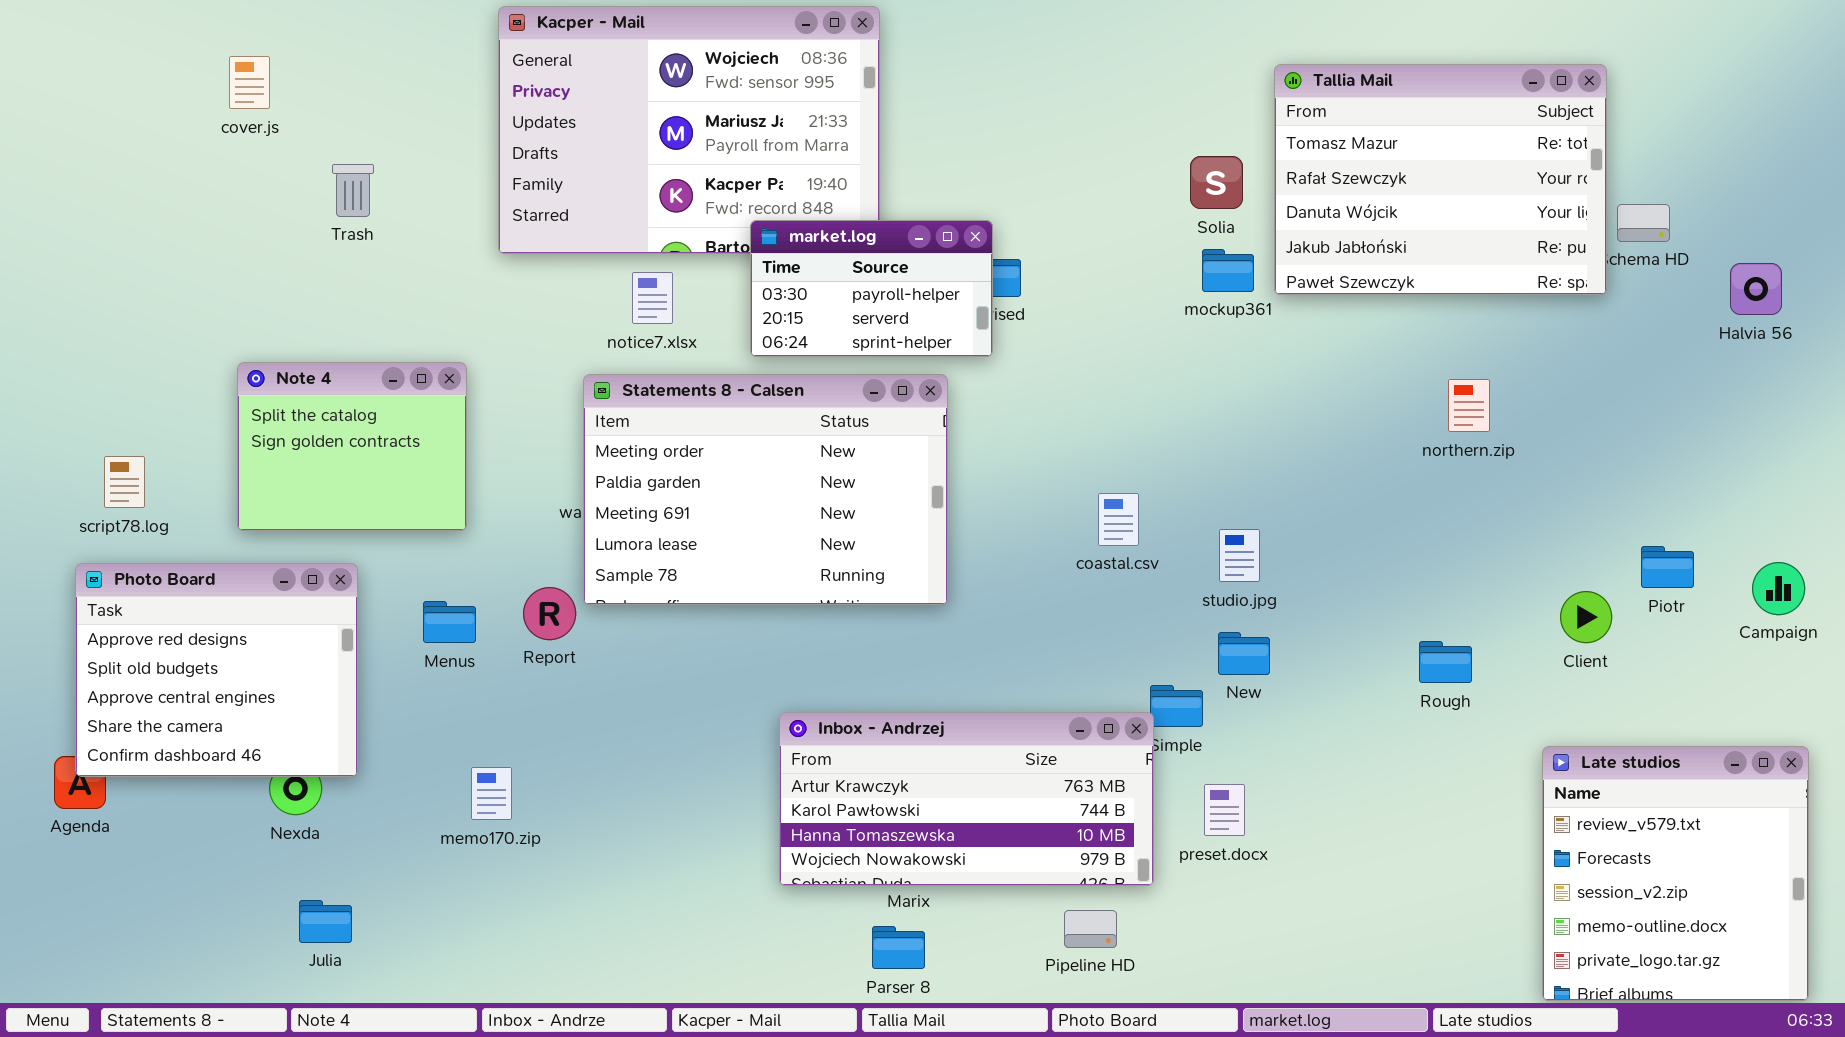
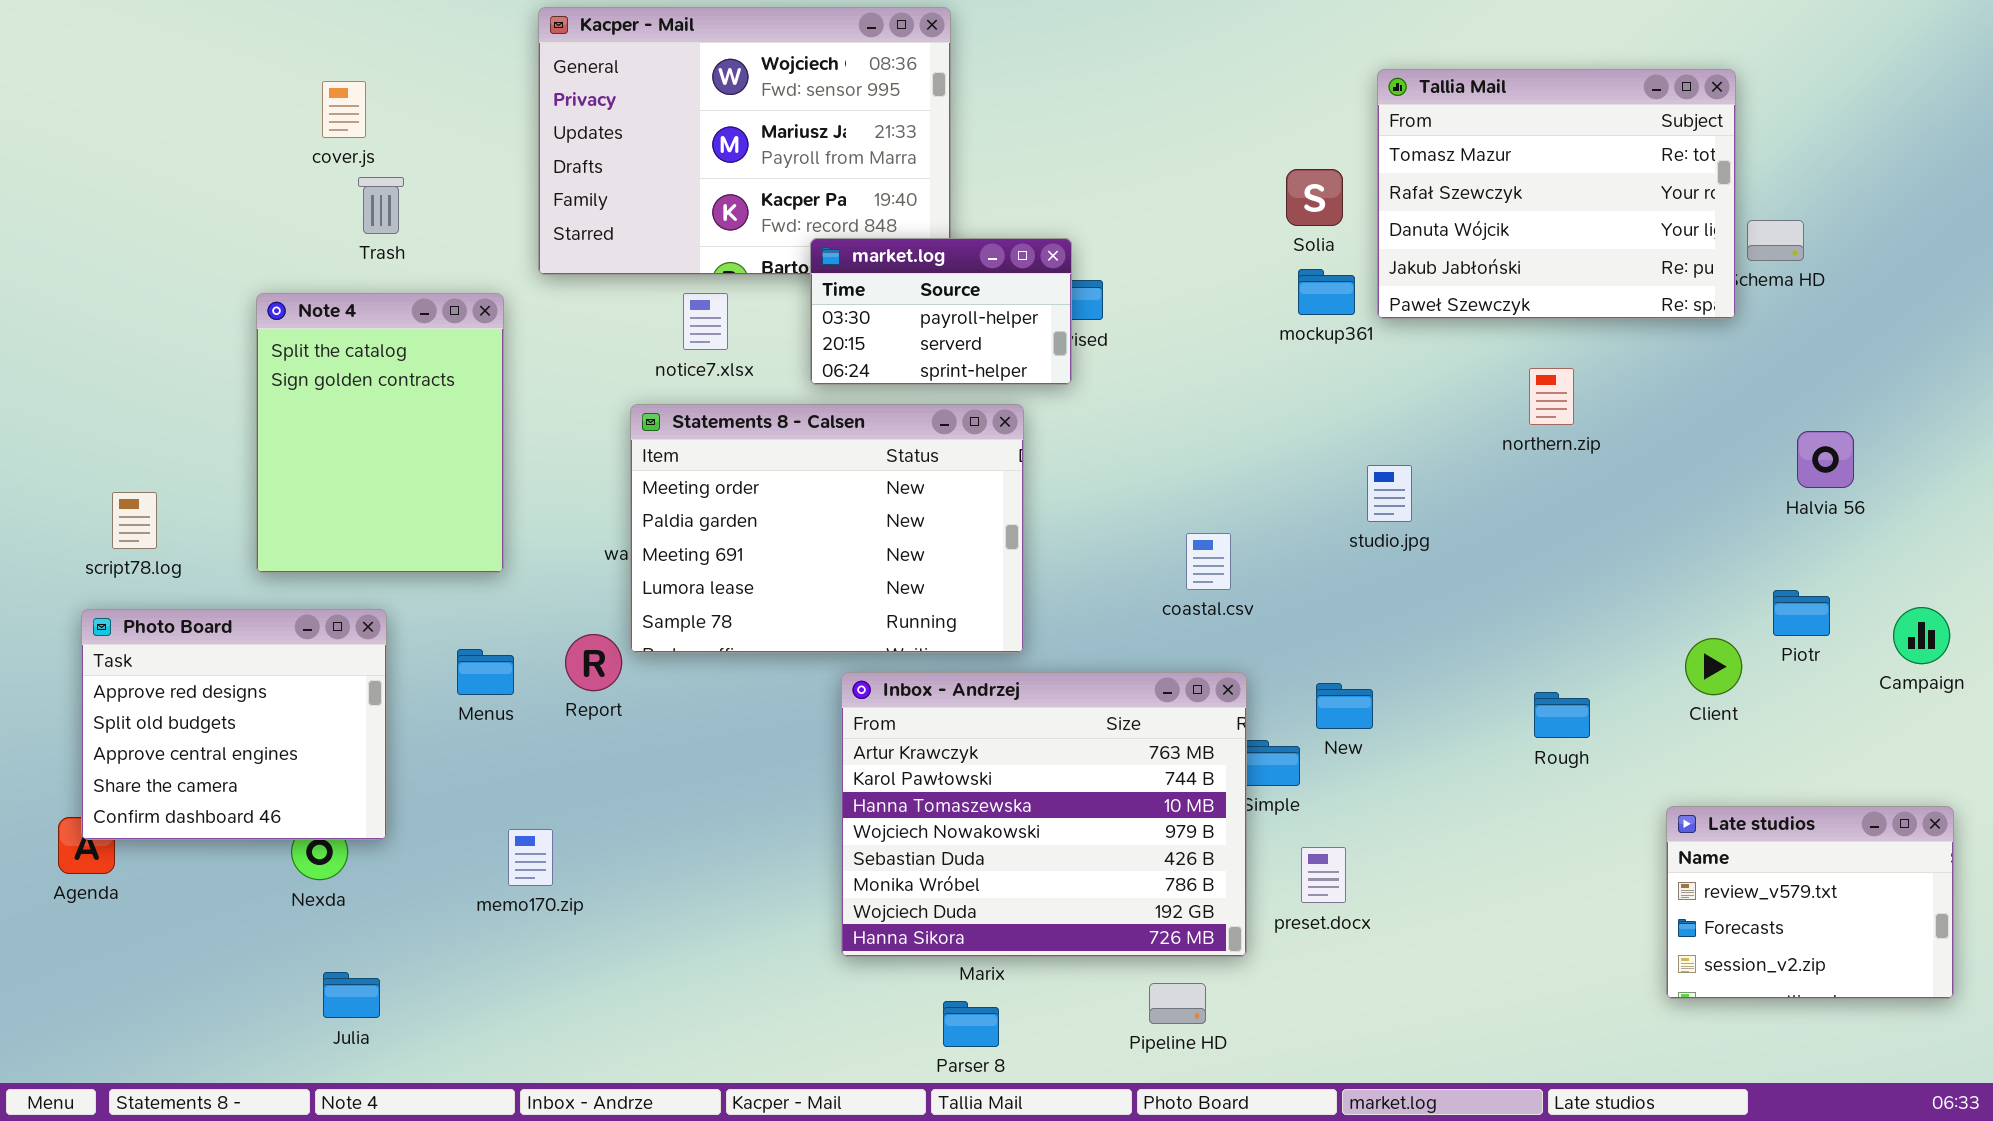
cover.js: [229,56,270,109] -> [322,81,366,138], moved
Halvia 56: [1730,263,1782,315] -> [1797,431,1854,488], moved
Note 4: [237,362,467,531] -> [256,293,504,573], resized
northern.zip: [1448,379,1490,432] -> [1529,368,1574,425], moved
studio.jpg: [1219,529,1260,582] -> [1367,465,1412,522], moved
Inbox - Andrzej: [779,712,1154,886] -> [841,672,1247,957], resized
Late studios: [1542,746,1809,1001] -> [1666,806,1954,999], resized

